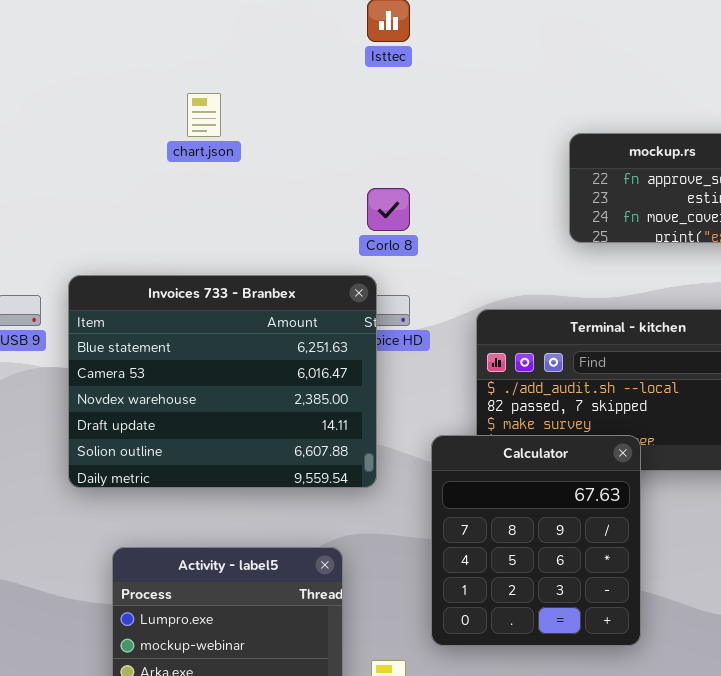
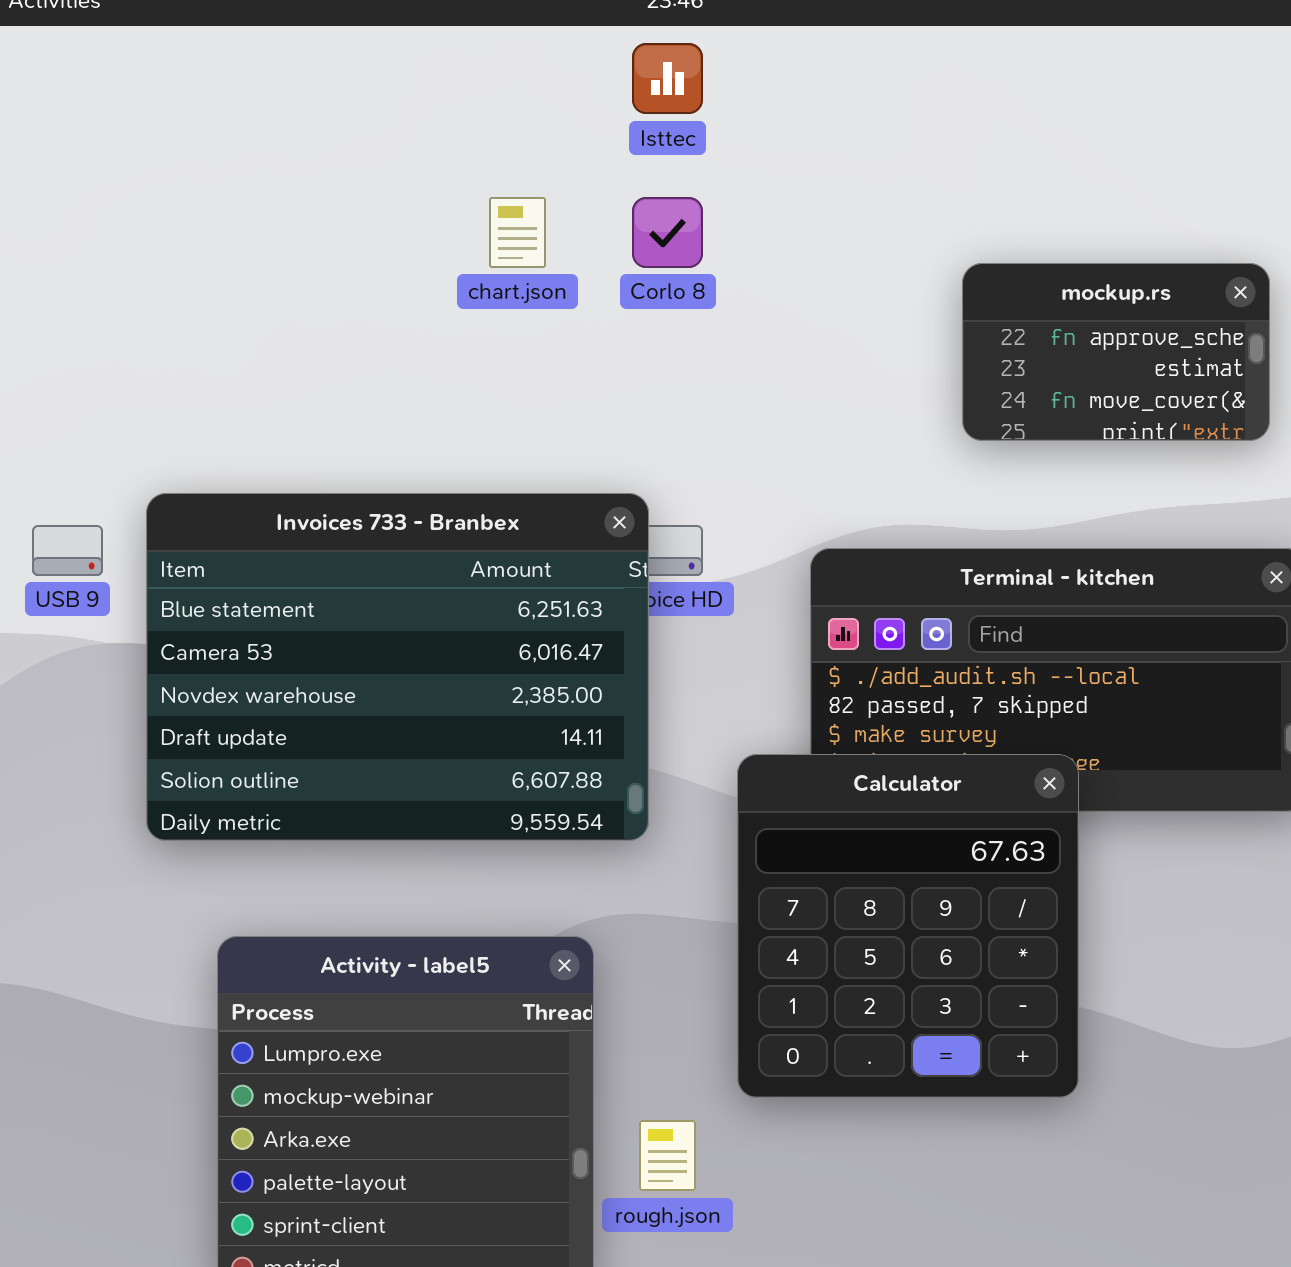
chart.json: [187,93,221,137] -> [489,197,546,268], moved
Corlo 8: [367,188,410,231] -> [632,197,703,268], moved

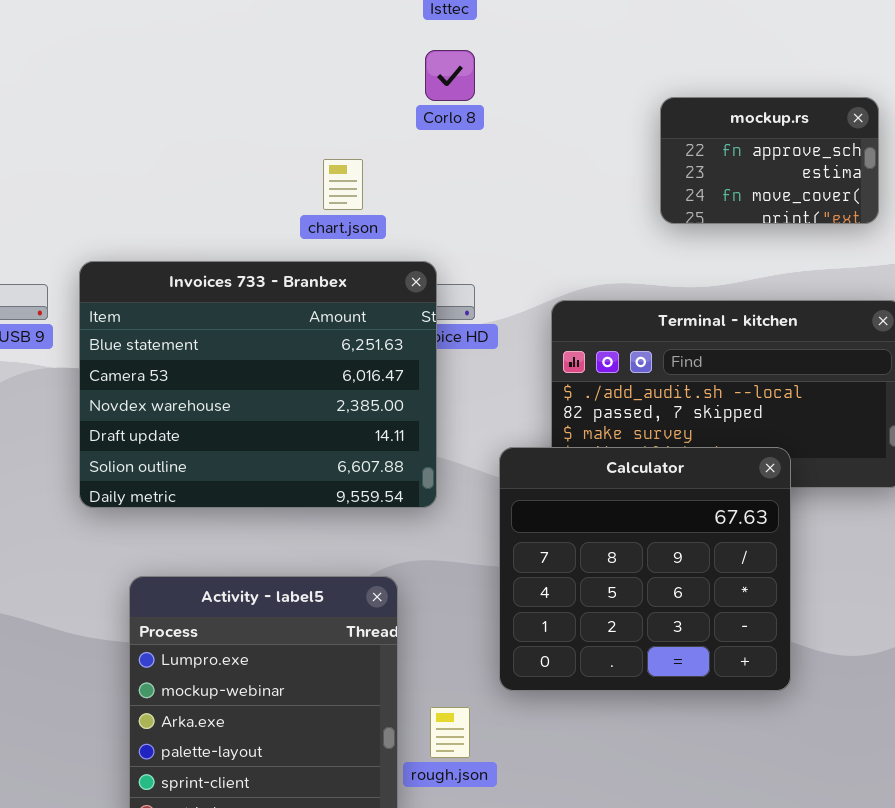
chart.json: [489,197,546,268] -> [323,159,363,210], moved
Calculator: [737,754,1079,1098] -> [499,447,791,691], resized

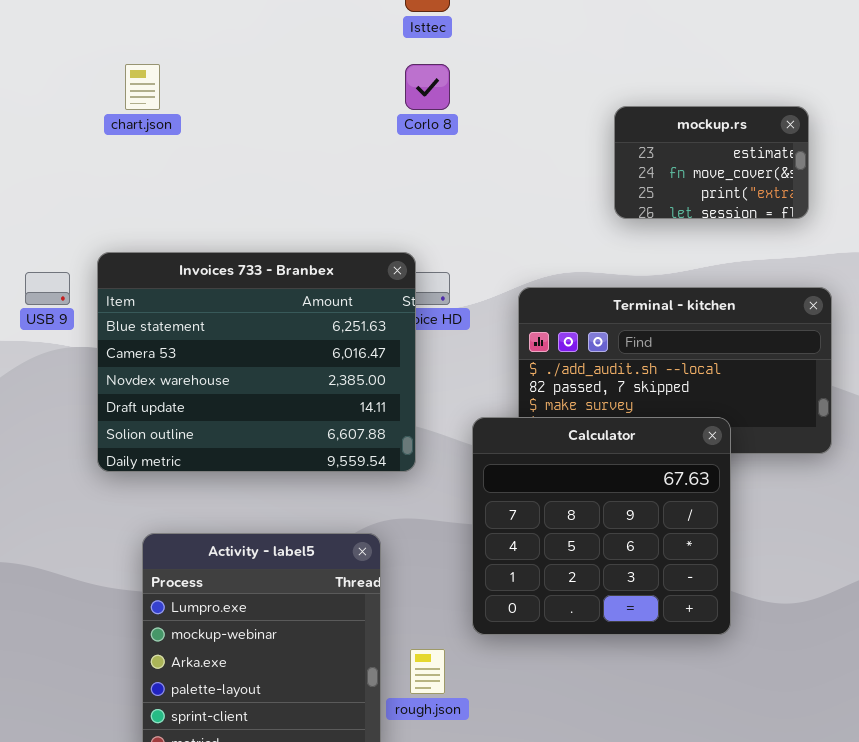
mockup.rs: [660,97,879,224] -> [614,106,809,219], scrolled down 1 row
chart.json: [323,159,363,210] -> [125,64,160,110], moved

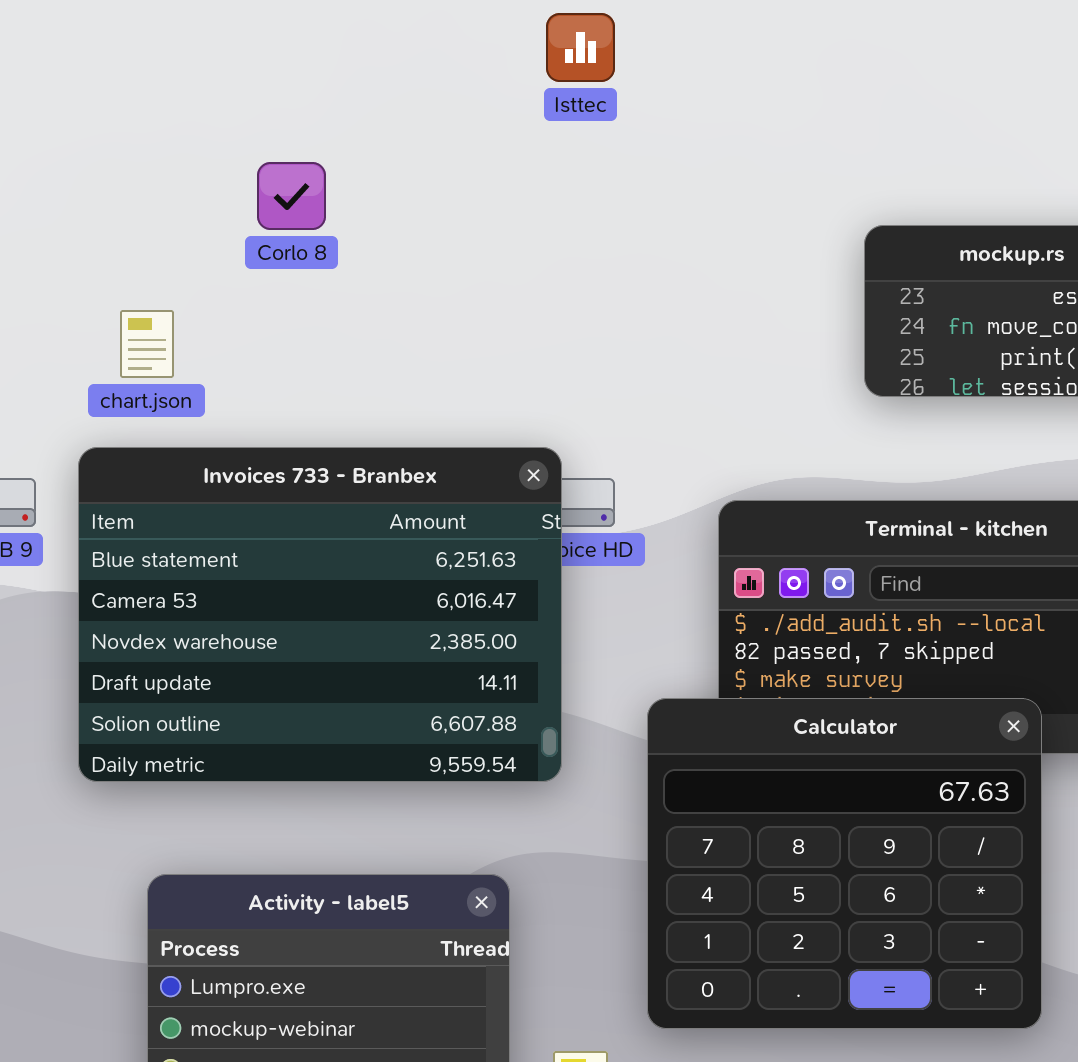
chart.json: [125,64,160,110] -> [120,310,174,378], moved
Corlo 8: [405,64,450,110] -> [257,162,326,230], moved

